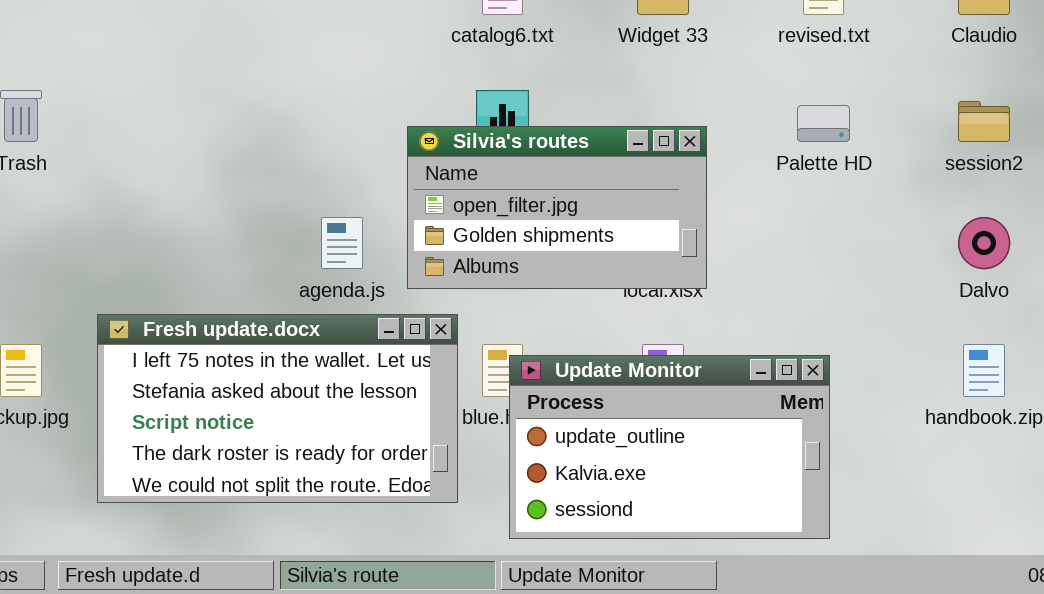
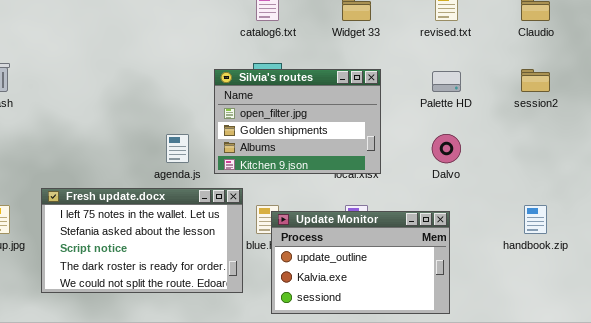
Silvia's routes: [407,126,707,289] -> [214,69,381,174], resized
Dalvo: [958,217,1010,269] -> [432,134,461,163], moved

